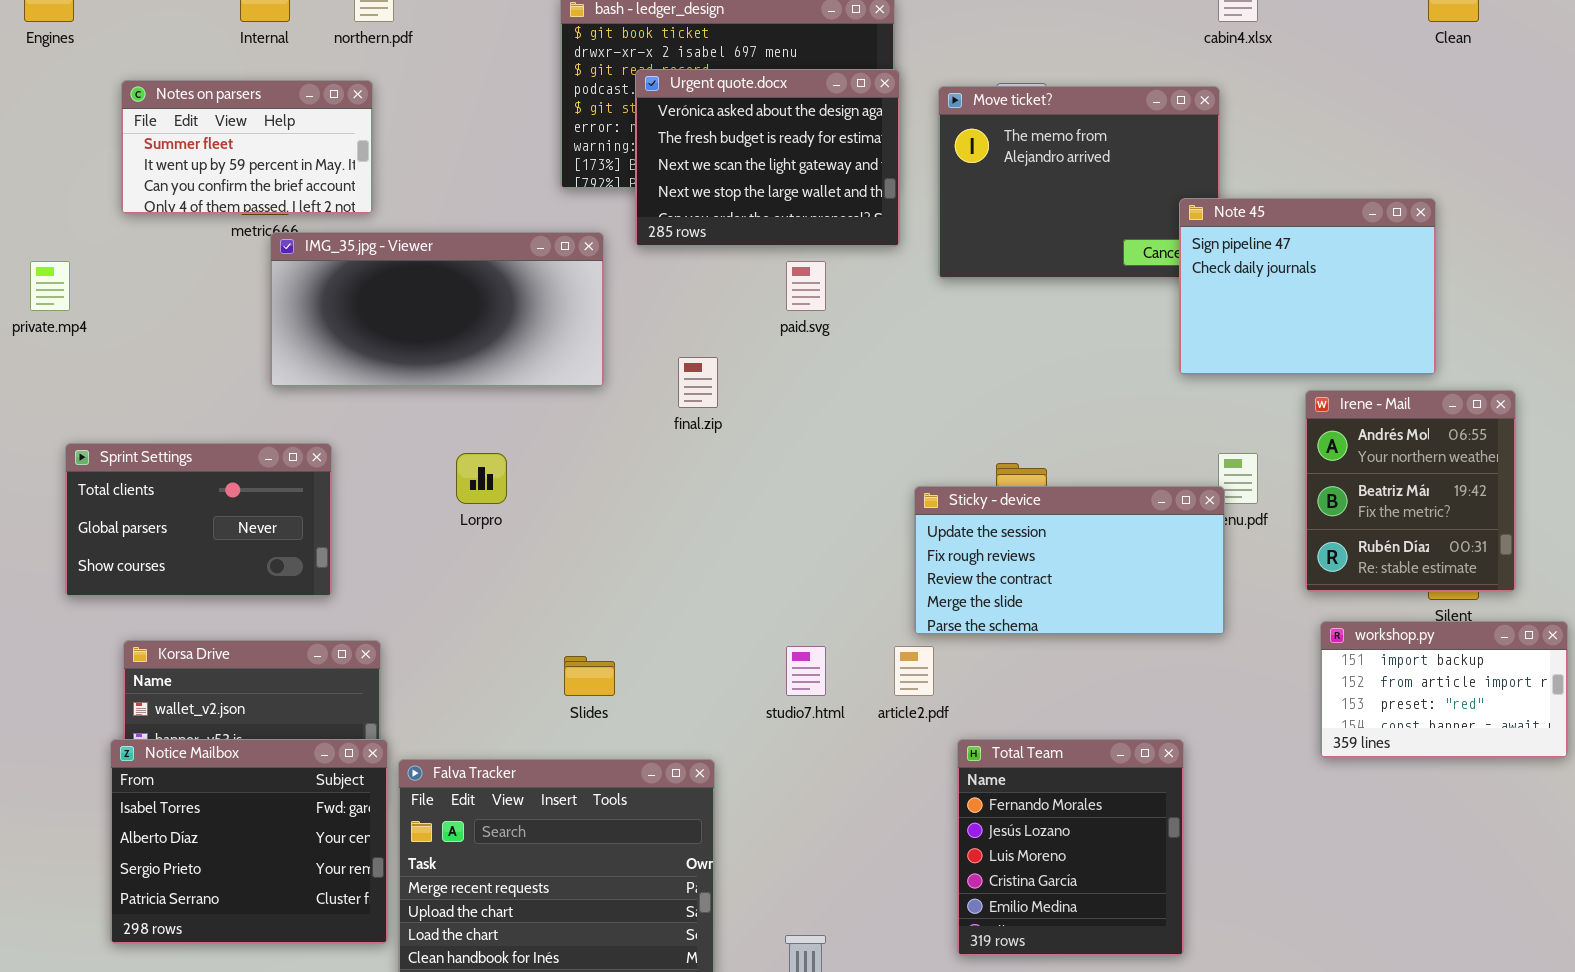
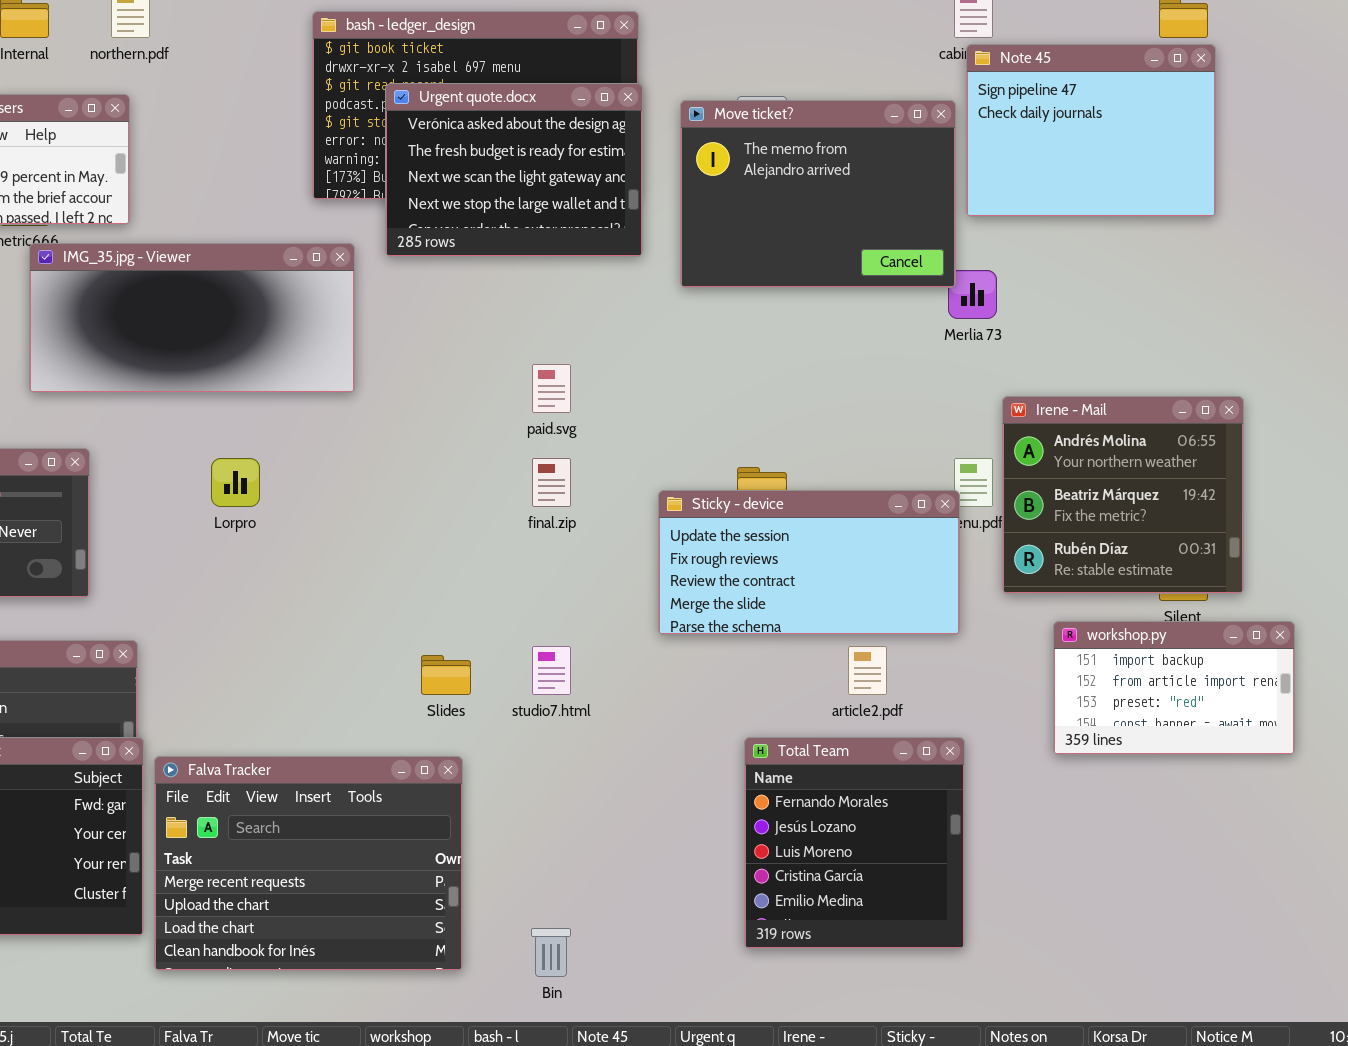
Note 45: [1179,198,1436,375] -> [966,44,1216,217], moved
paid.svg: [786,261,826,311] -> [532,364,571,413], moved
final.zip: [678,357,718,408] -> [532,458,571,507], moved
Irene - Mail: [1305,390,1516,592] -> [1002,396,1244,594], resized
article2.pdf: [894,646,934,696] -> [848,646,887,695], moved
Slides: [564,656,615,696] -> [421,655,471,695], moved
Total Team: [957,739,1184,956] -> [744,737,965,949], moved

